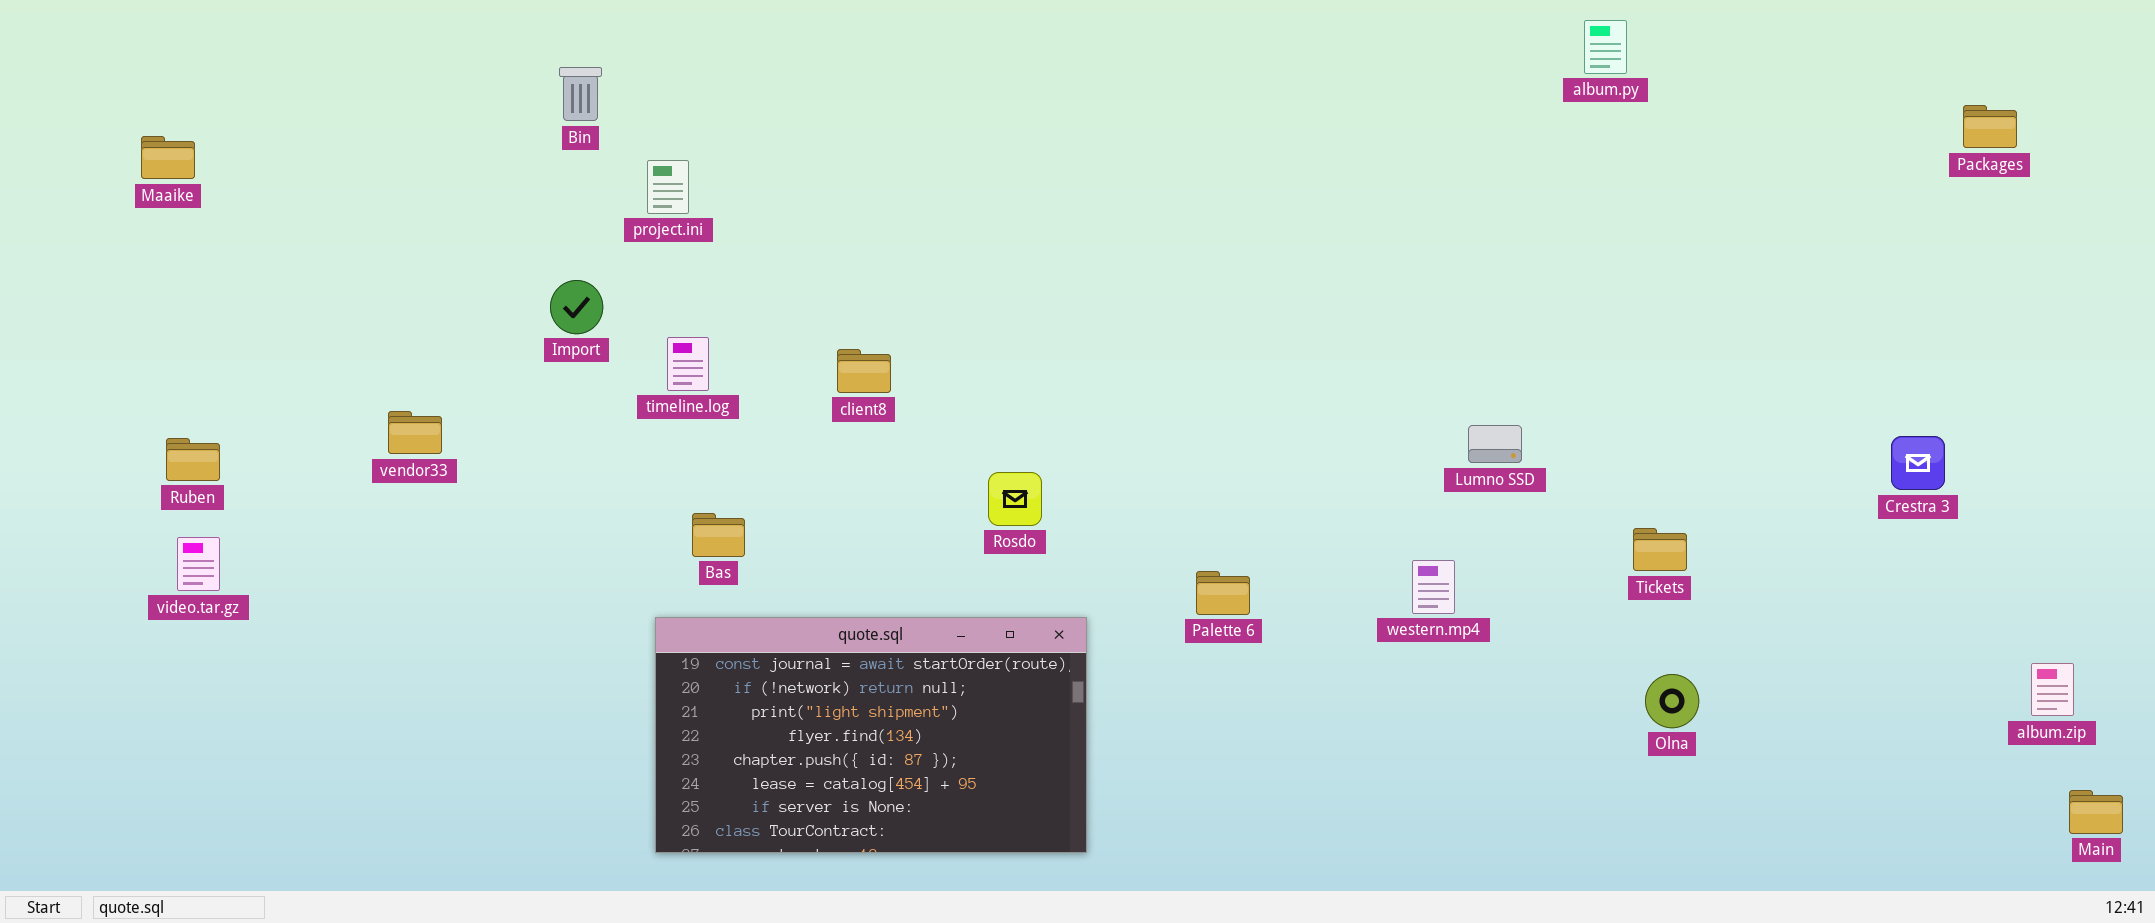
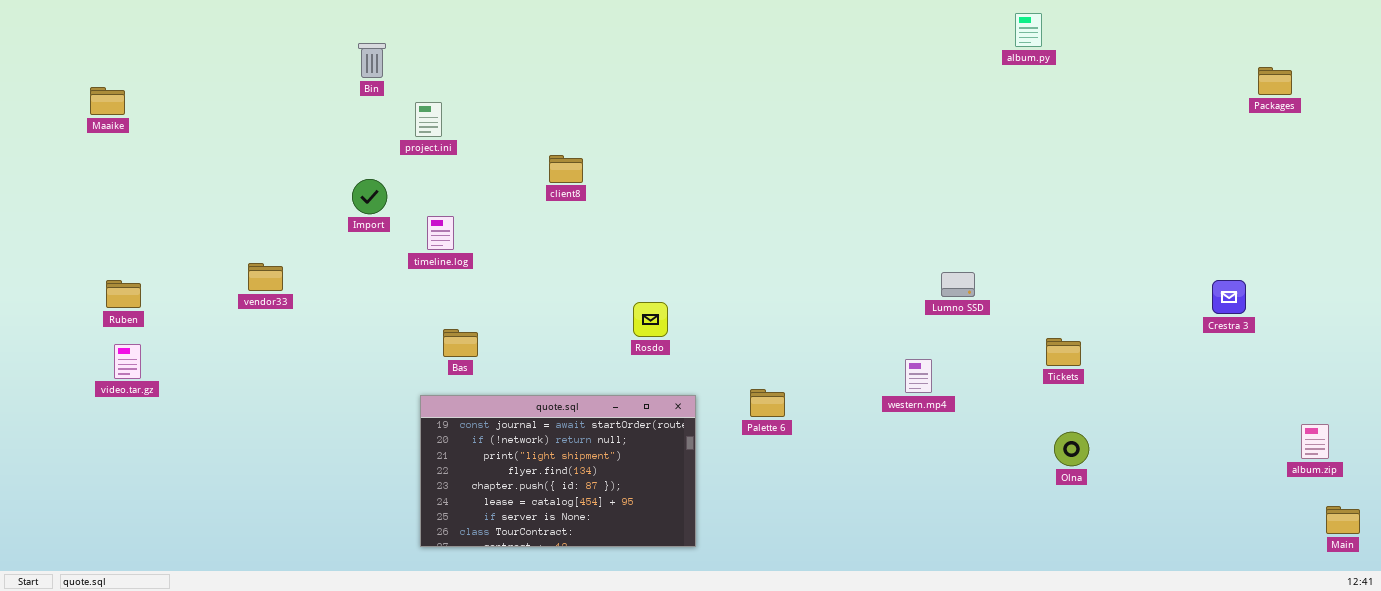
client8: [837,349,891,393] -> [549,155,583,183], moved
Palette 6: [1196,571,1250,615] -> [750,389,785,417], moved

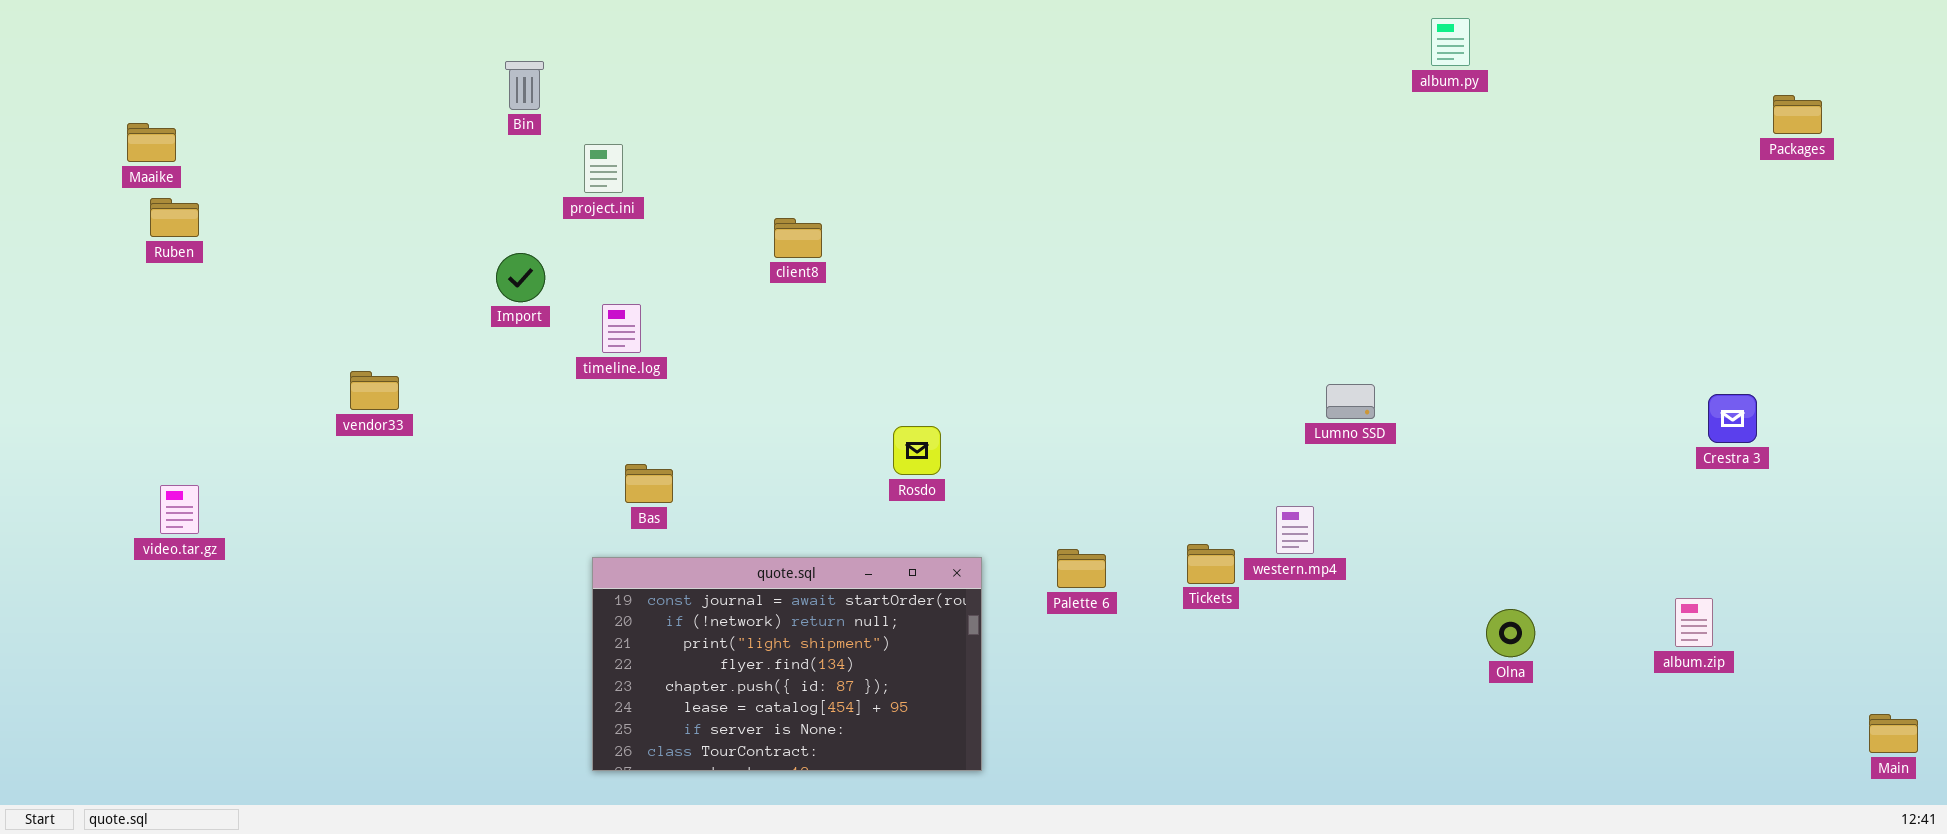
Ruben: [106,280,141,308] -> [150,198,199,237], moved
Tickets: [1046,338,1081,366] -> [1187,544,1235,584], moved
album.zip: [1301,424,1329,459] -> [1675,598,1713,647], moved

